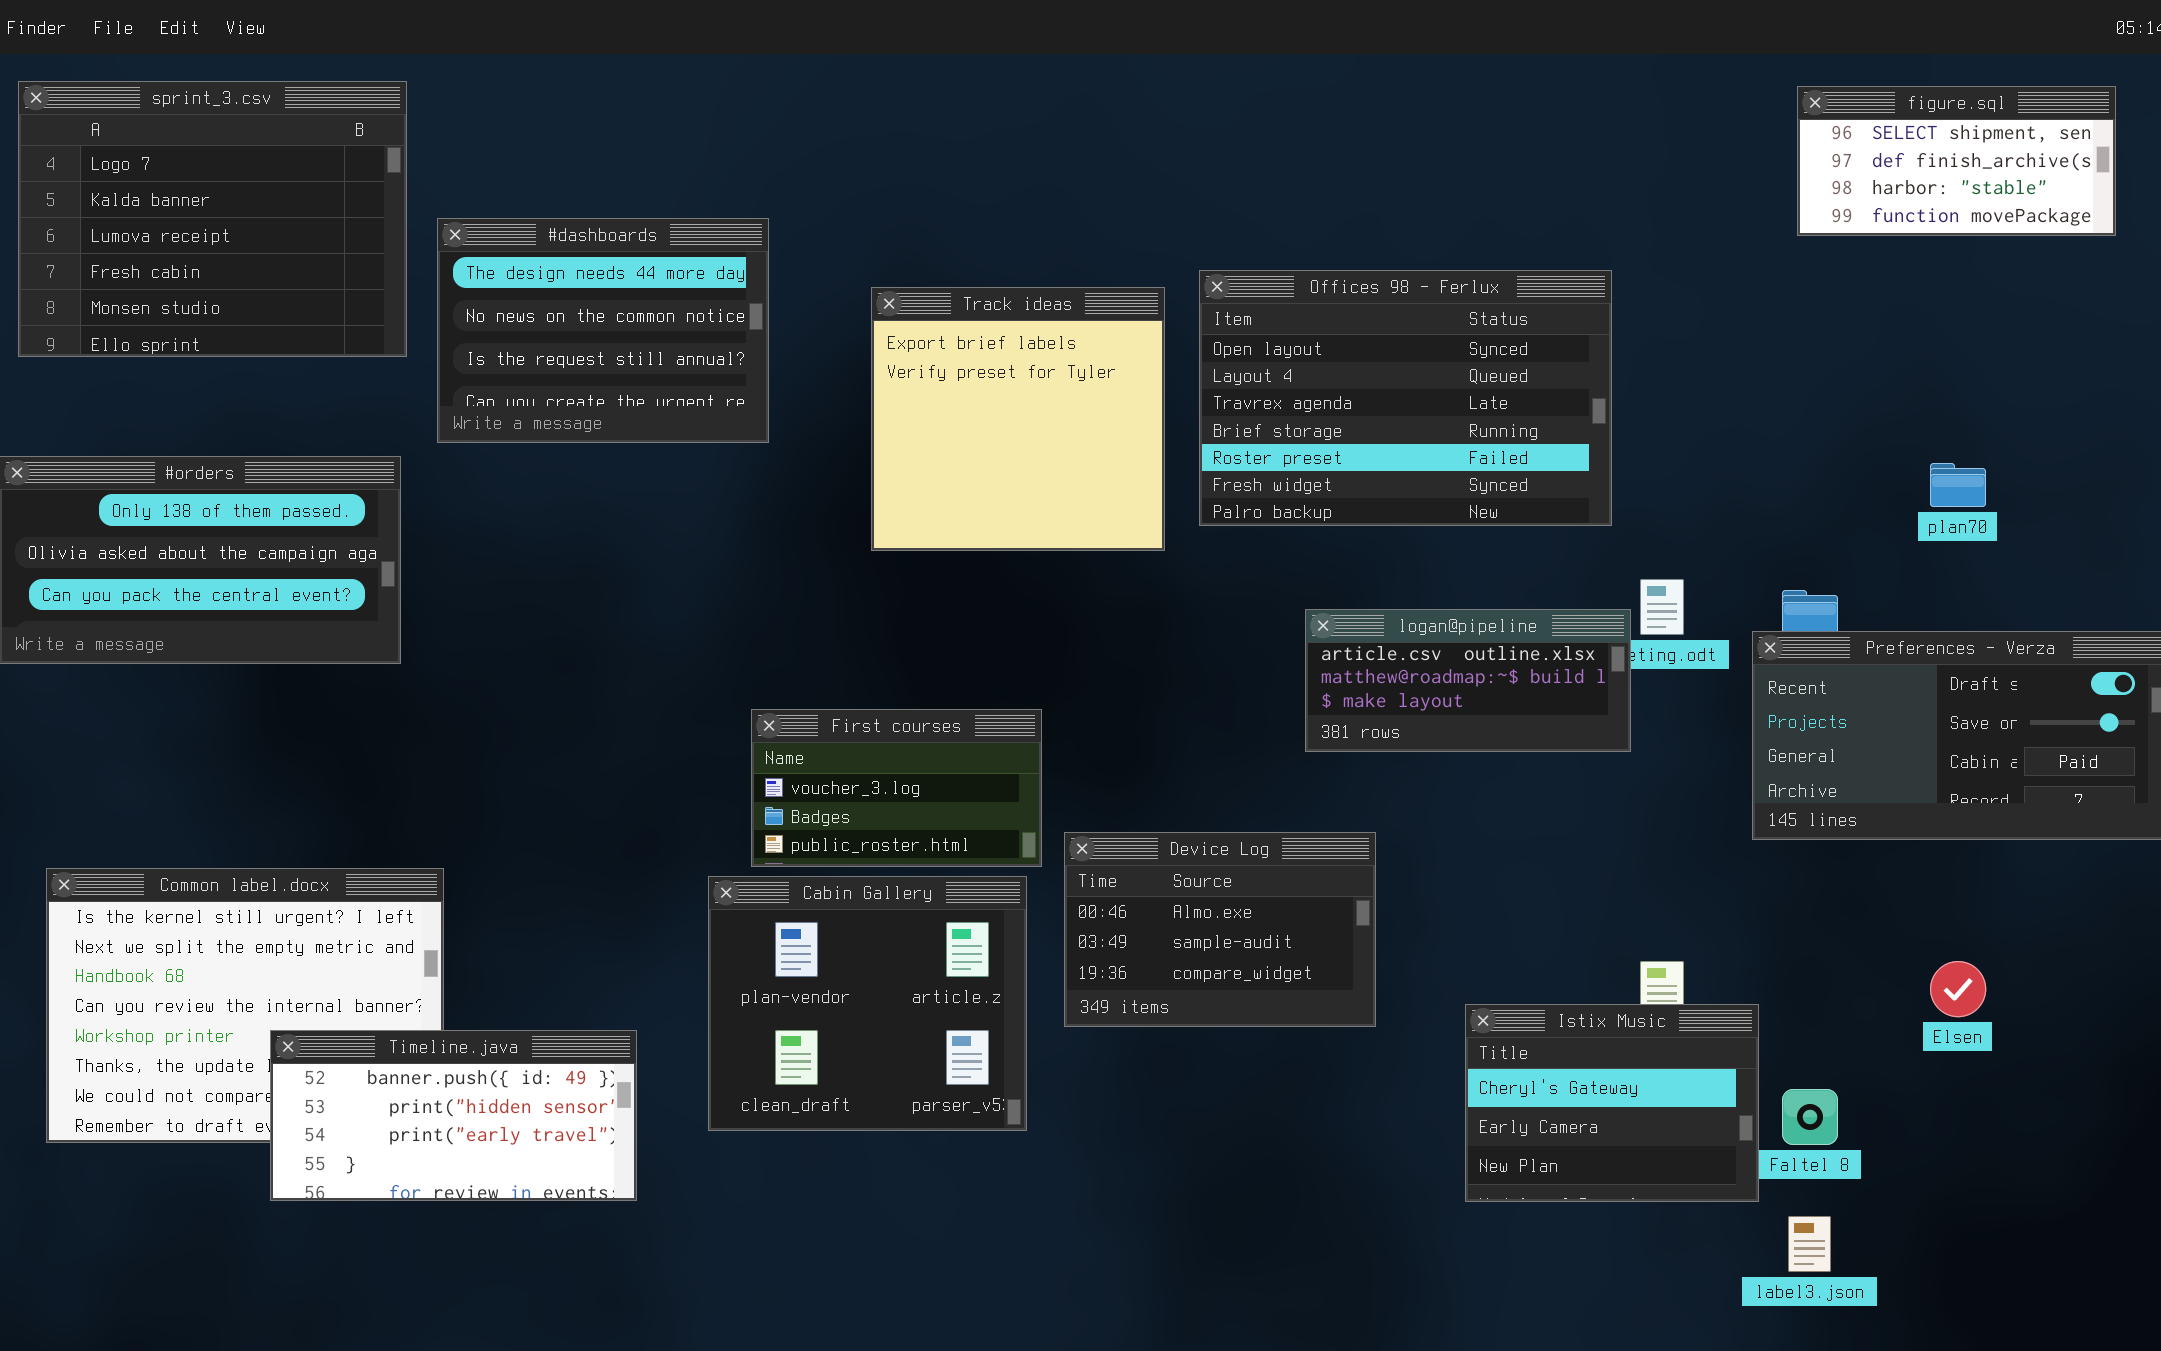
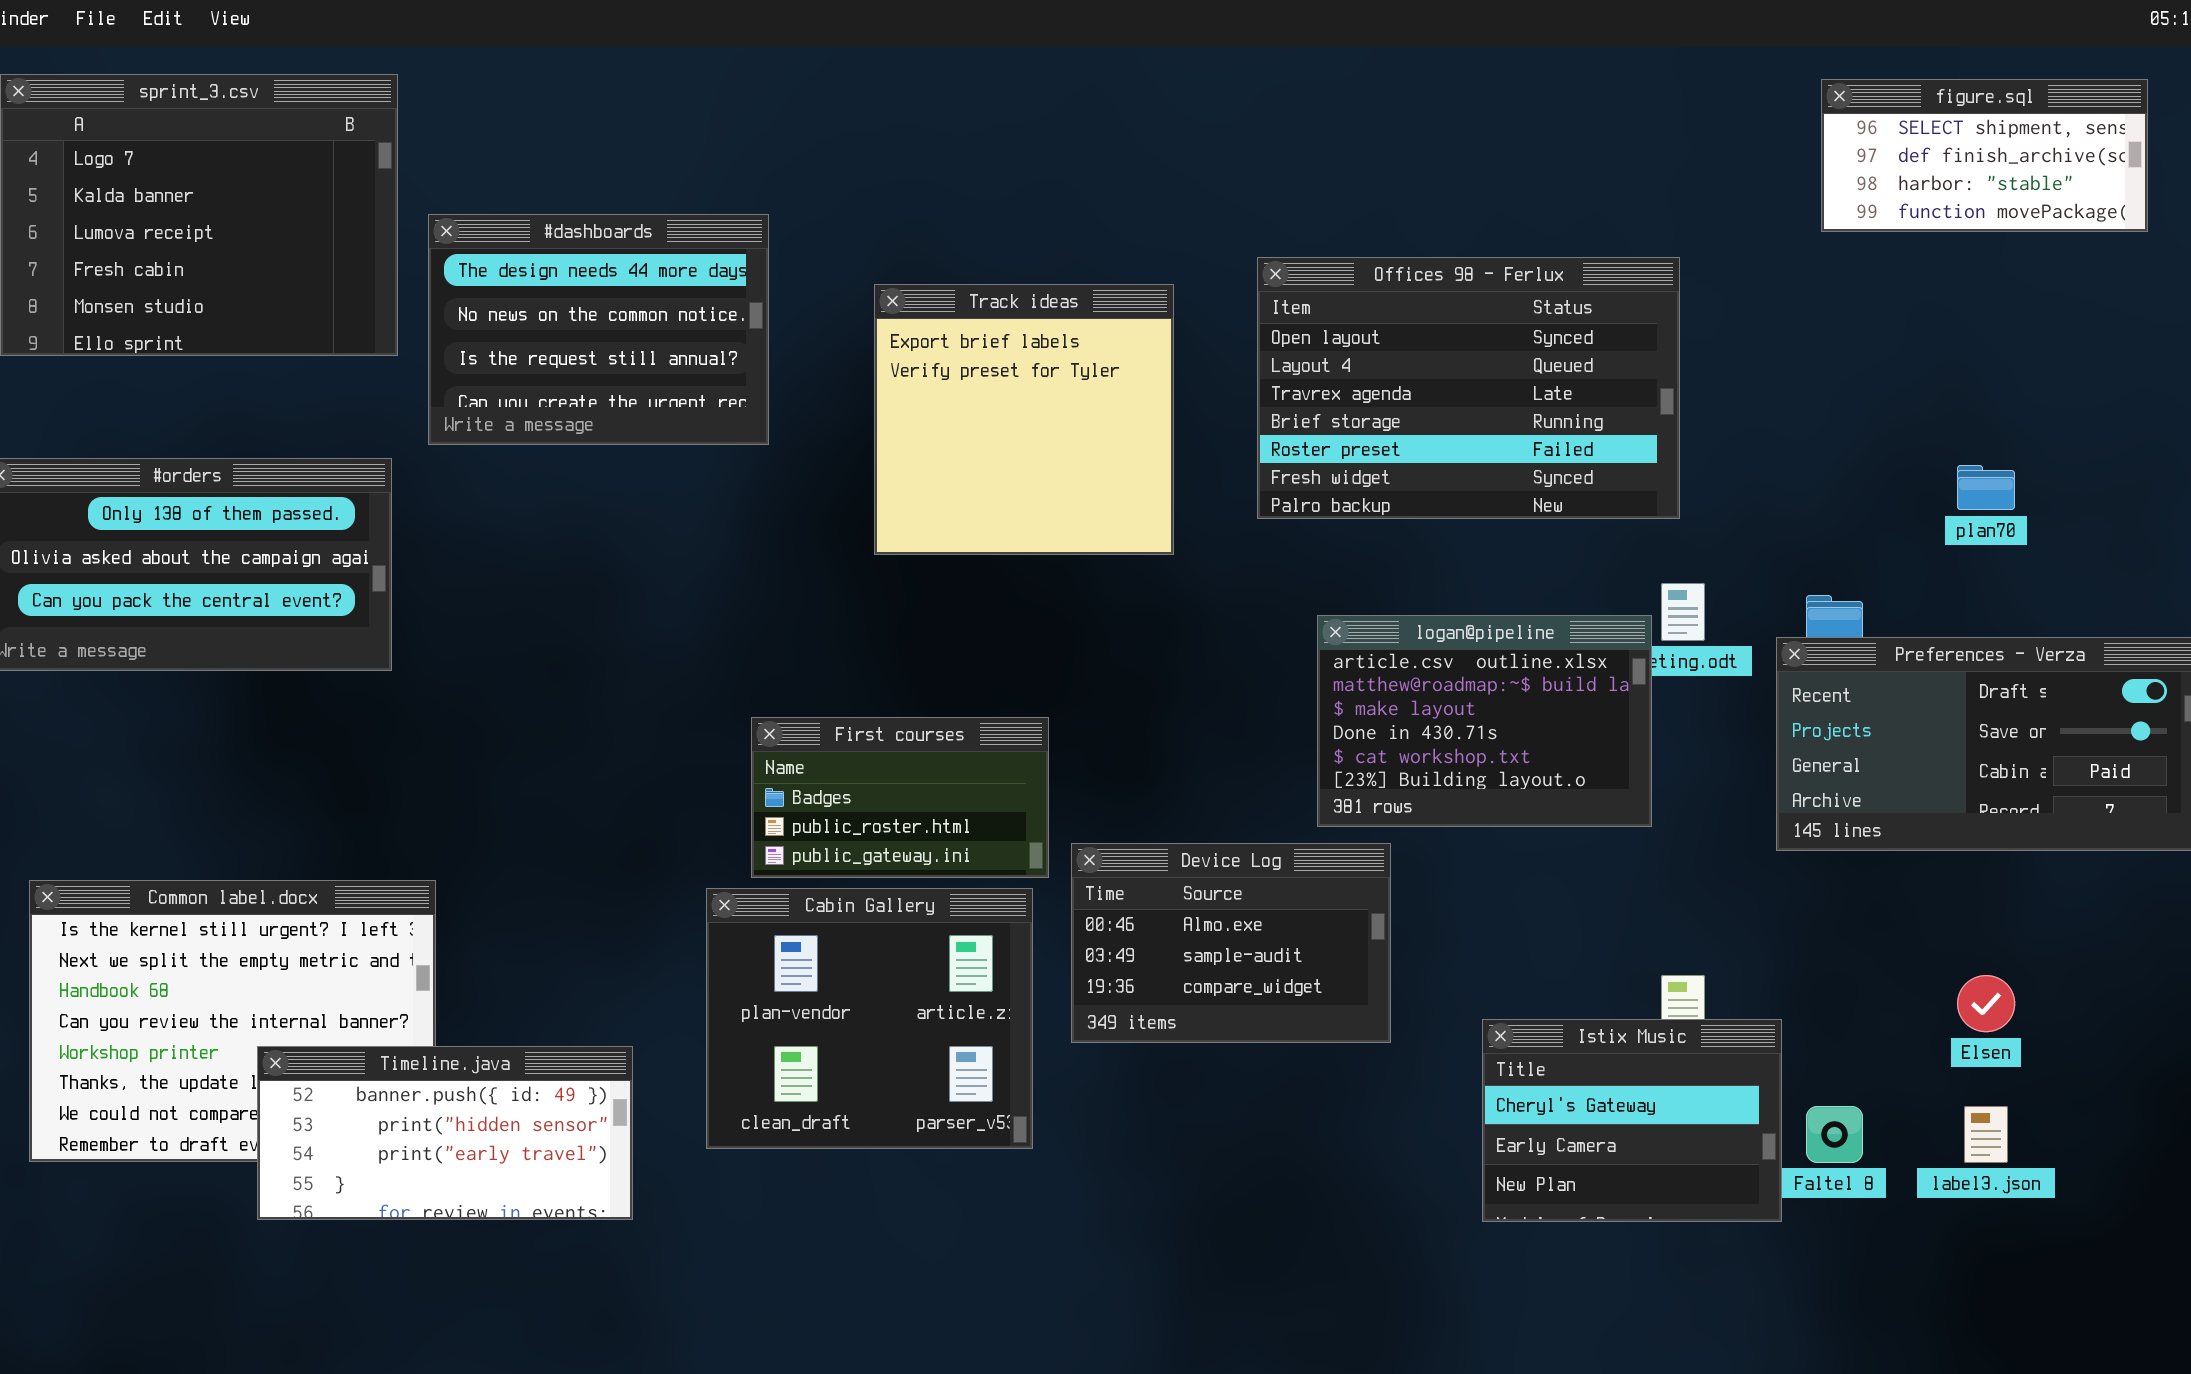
Offices 98 - Ferlux: [1199,270,1612,526] -> [1257,257,1680,519], moved
logan@pipeline: [1305,609,1631,752] -> [1317,615,1652,827], resized
First courses: [751,709,1042,867] -> [751,717,1049,878], scrolled down 1 row
label3.json: [1788,1216,1831,1272] -> [1964,1106,2008,1163], moved

